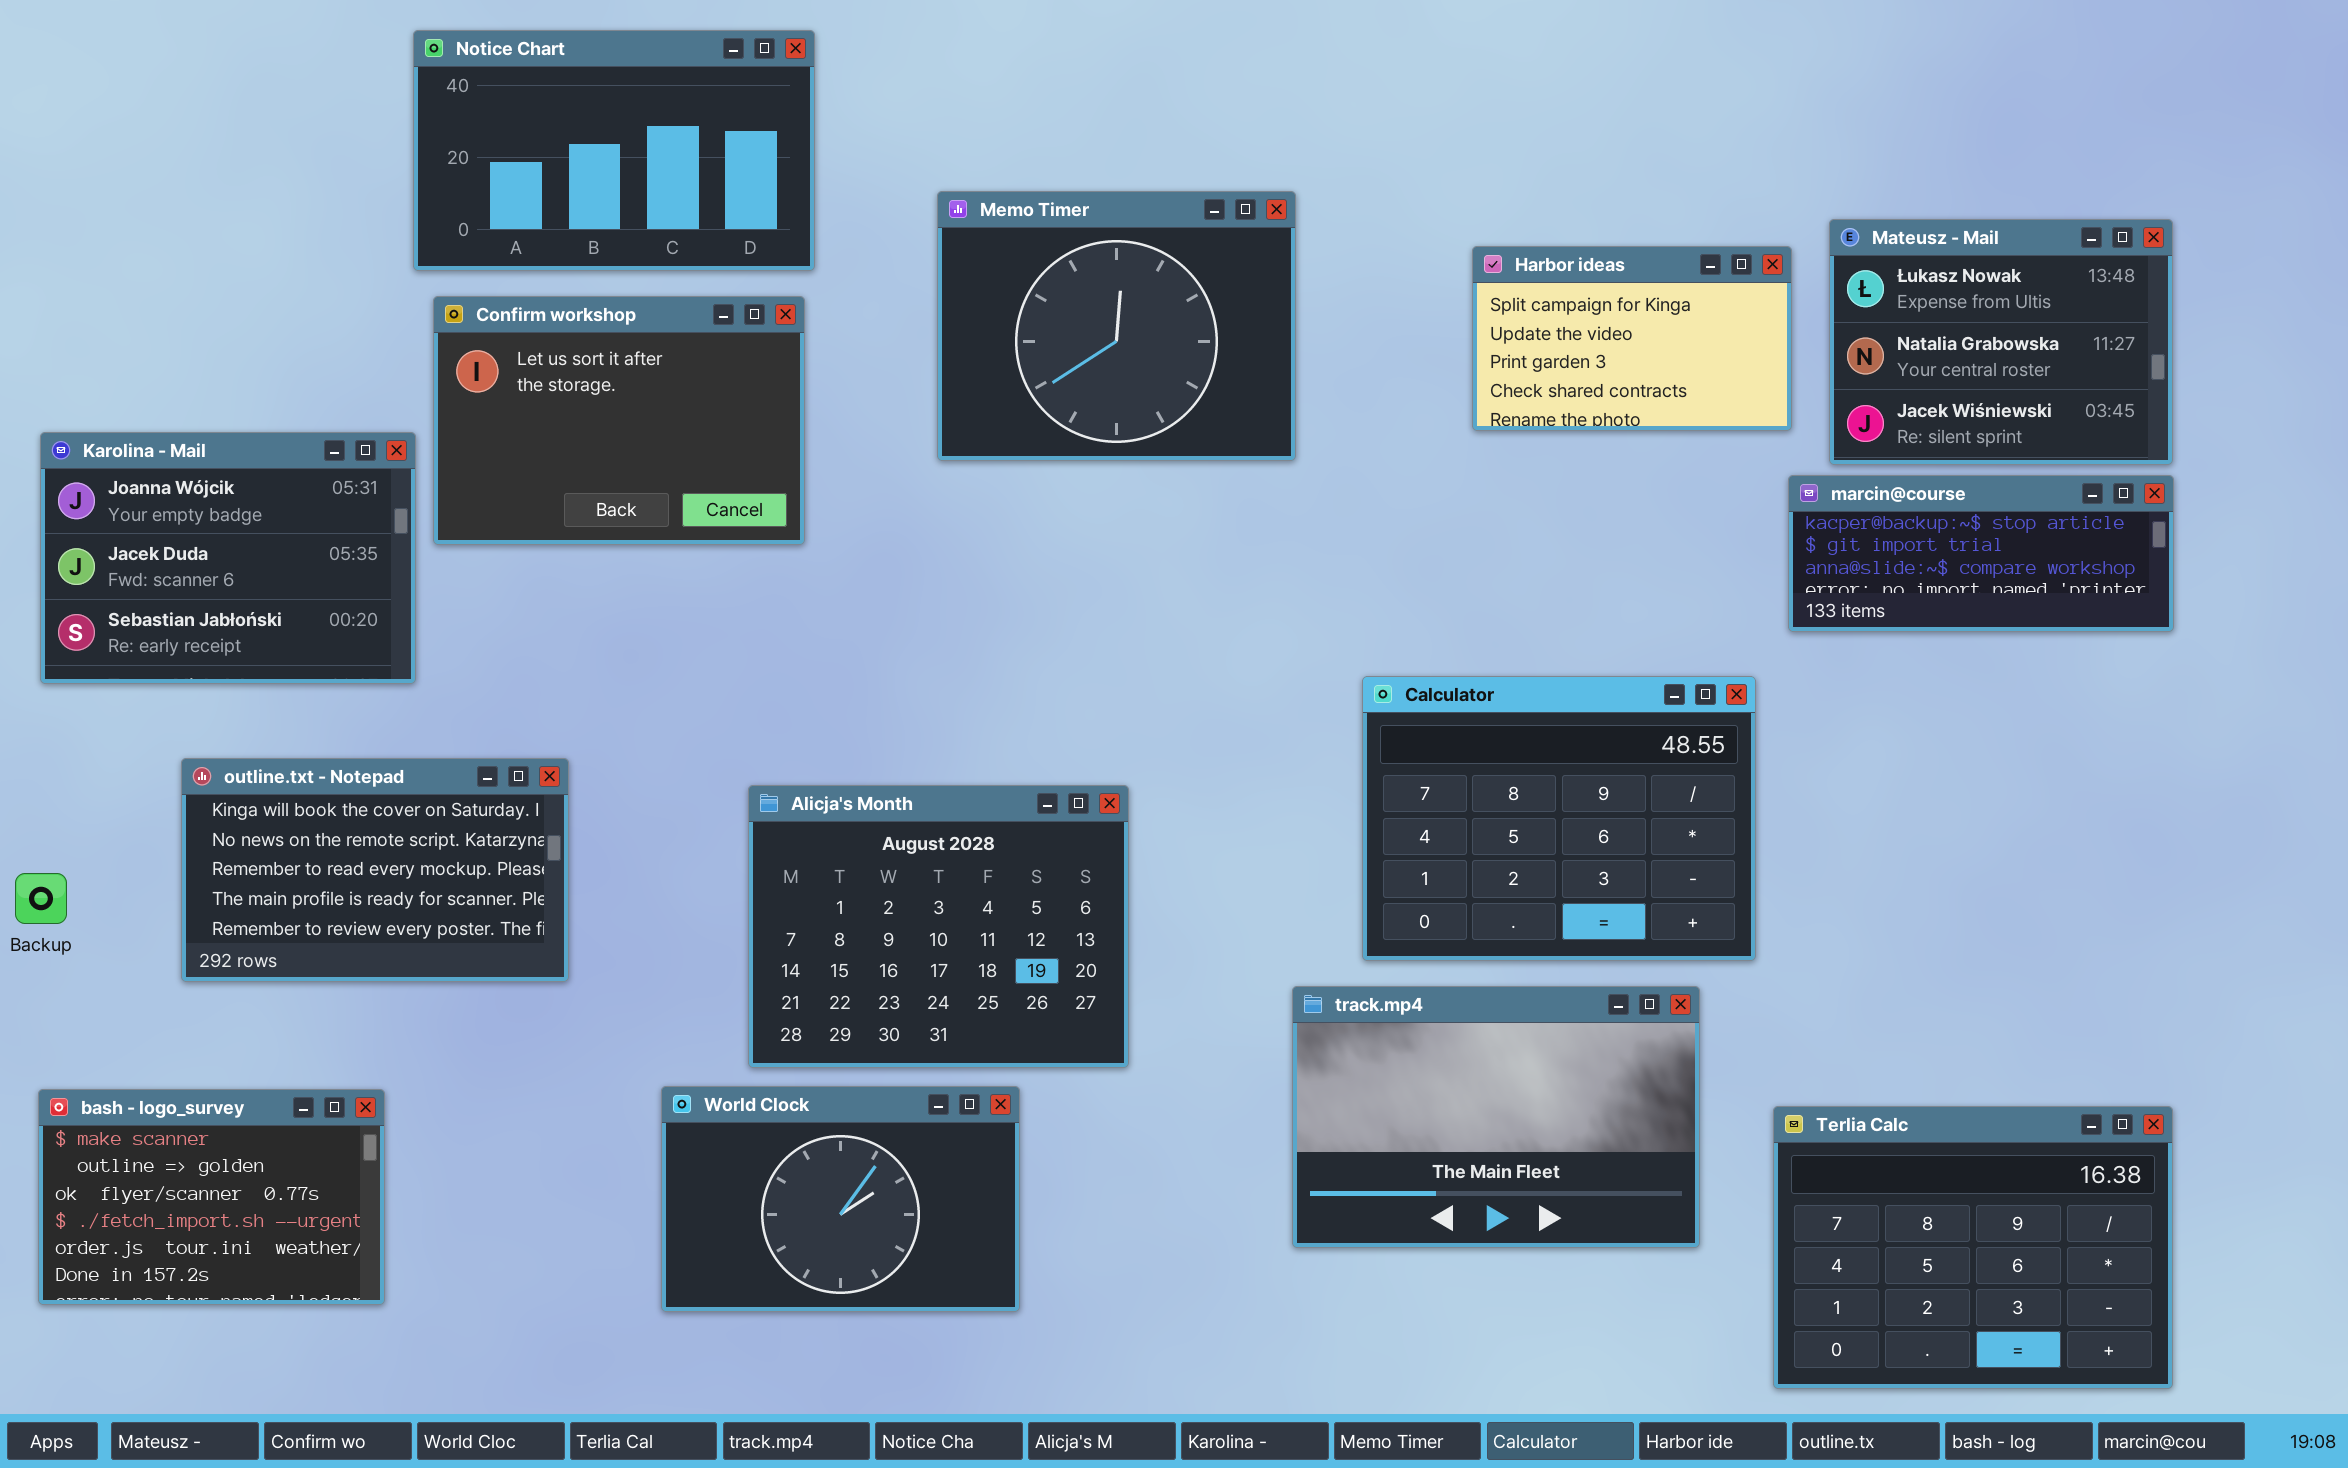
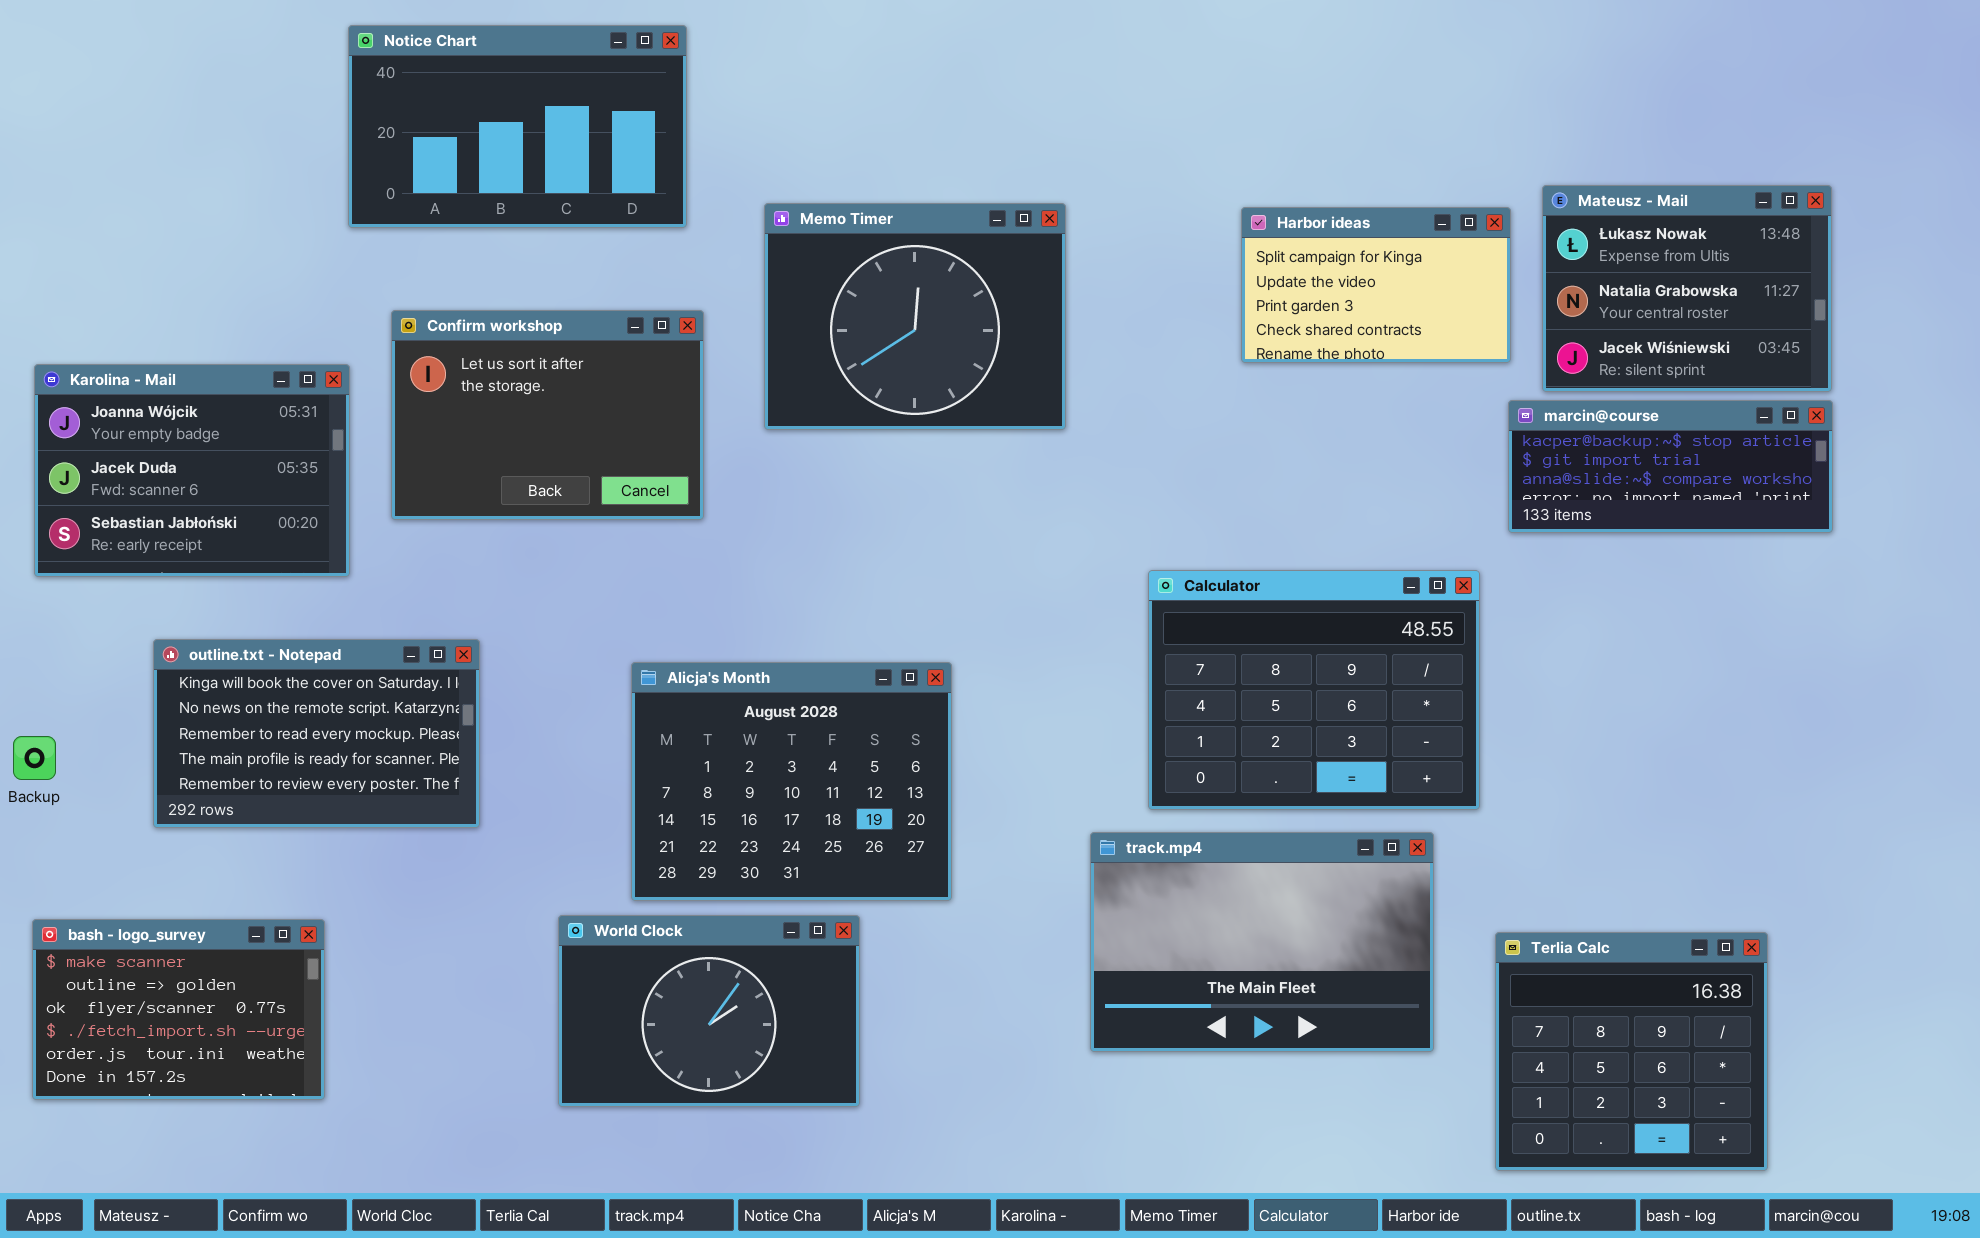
Memo Timer: [937,191,1296,461] -> [764,203,1066,430], moved
Confirm workshop: [433,296,805,545] -> [391,310,704,520], moved
Terlia Calc: [1773,1106,2173,1389] -> [1495,932,1768,1171], resized

